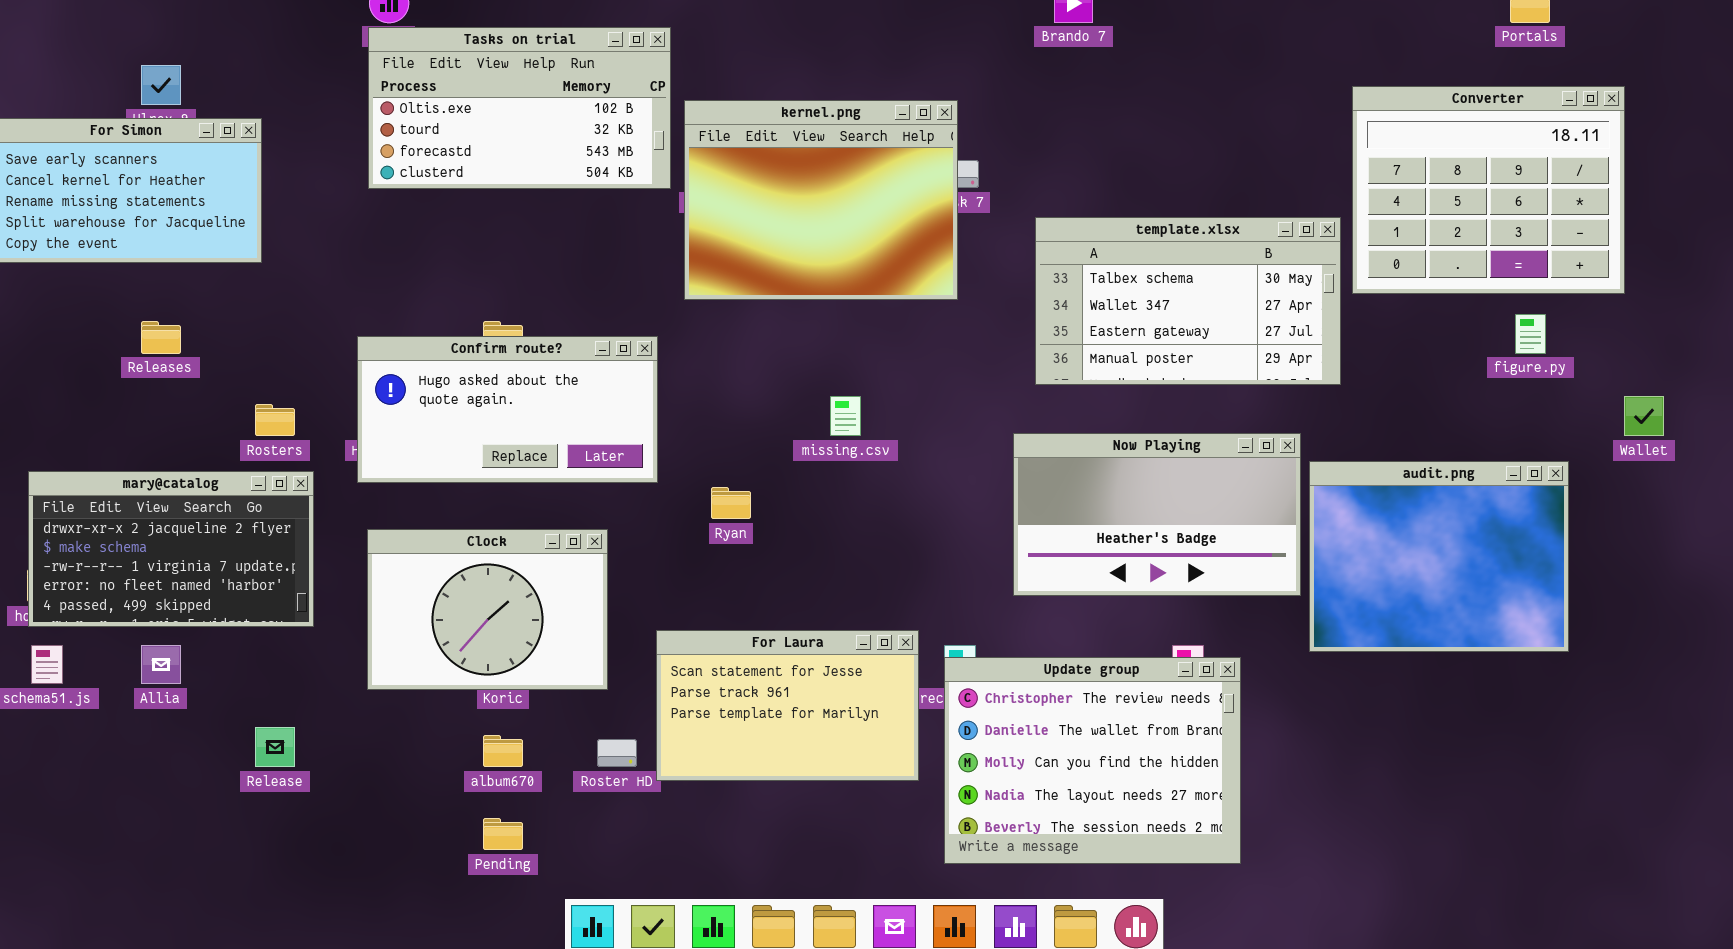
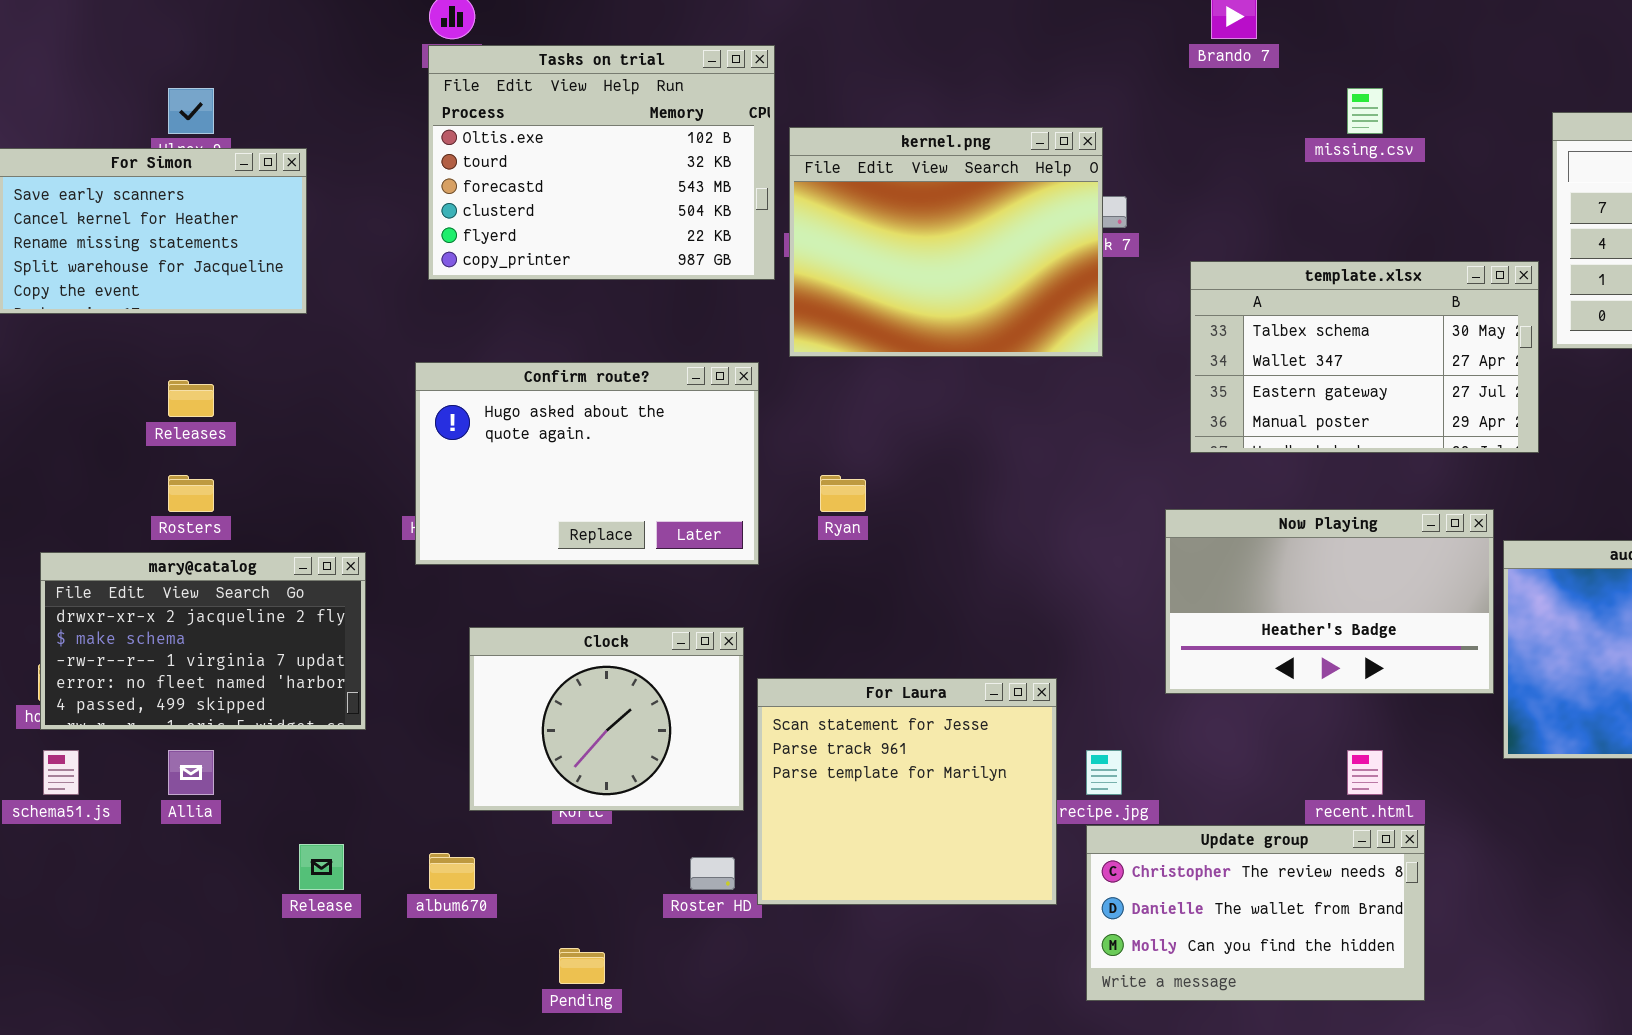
Tasks on trial: [368,27,671,189] -> [428,45,775,280], resized
Confirm route?: [357,336,658,483] -> [415,362,759,565], resized
missing.csv: [830,396,861,436] -> [1347,88,1383,134], moved
Rosters: [255,404,295,436] -> [168,475,214,512], moved
Ryan: [711,487,751,519] -> [820,475,866,512], moved
Clock: [367,529,608,690] -> [469,627,744,811], moved
For Laura: [656,630,919,781] -> [757,678,1057,905], resized
Update group: [944,657,1241,864] -> [1086,825,1425,1001], resized
album670: [483,735,523,767] -> [429,853,475,890], moved

